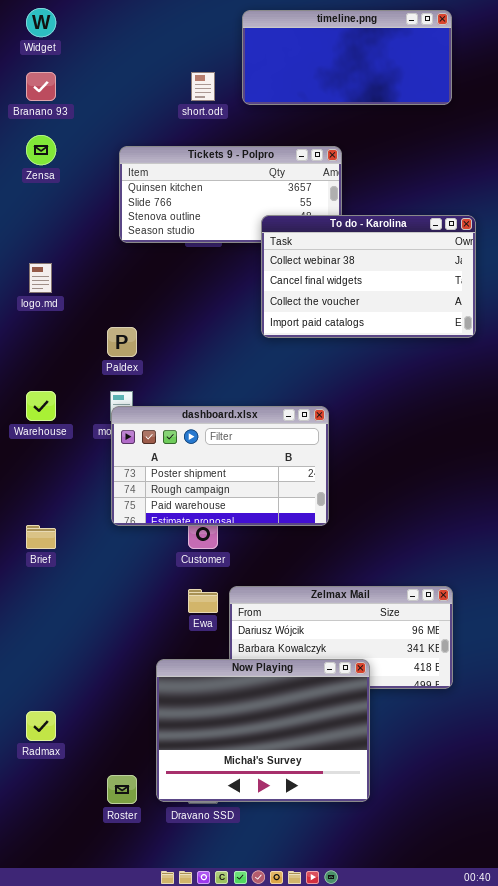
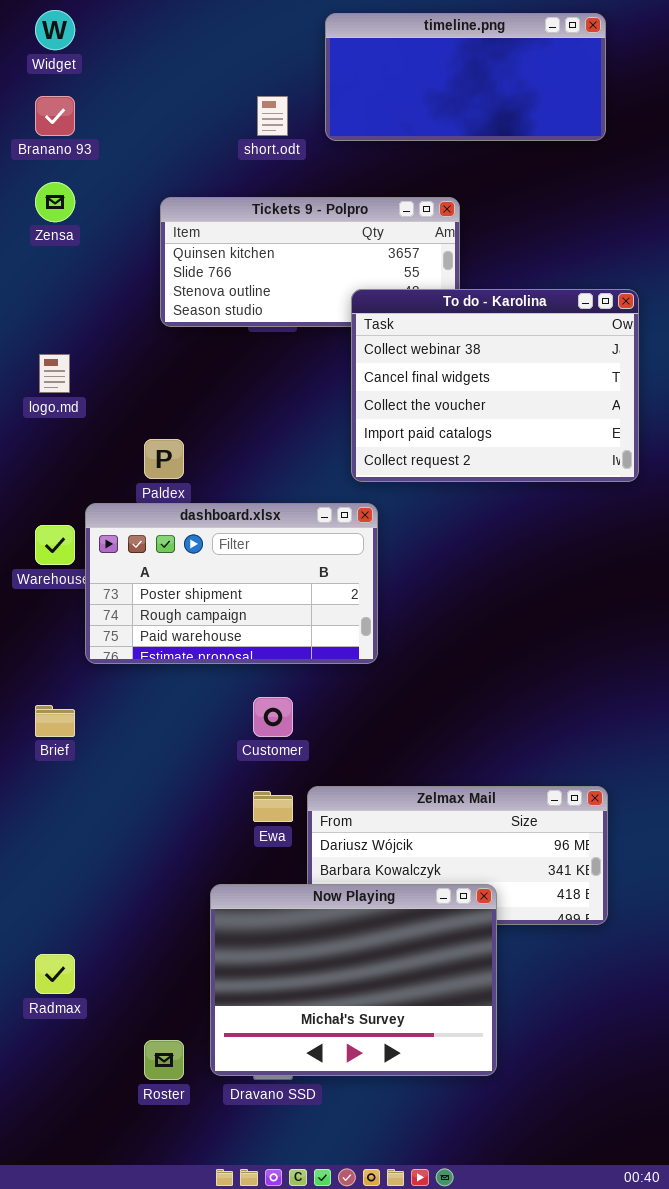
To do - Karolina: [261,215,476,338] -> [351,289,639,482], resized
dashboard.xlsx: [111,406,329,526] -> [85,503,378,664], moved

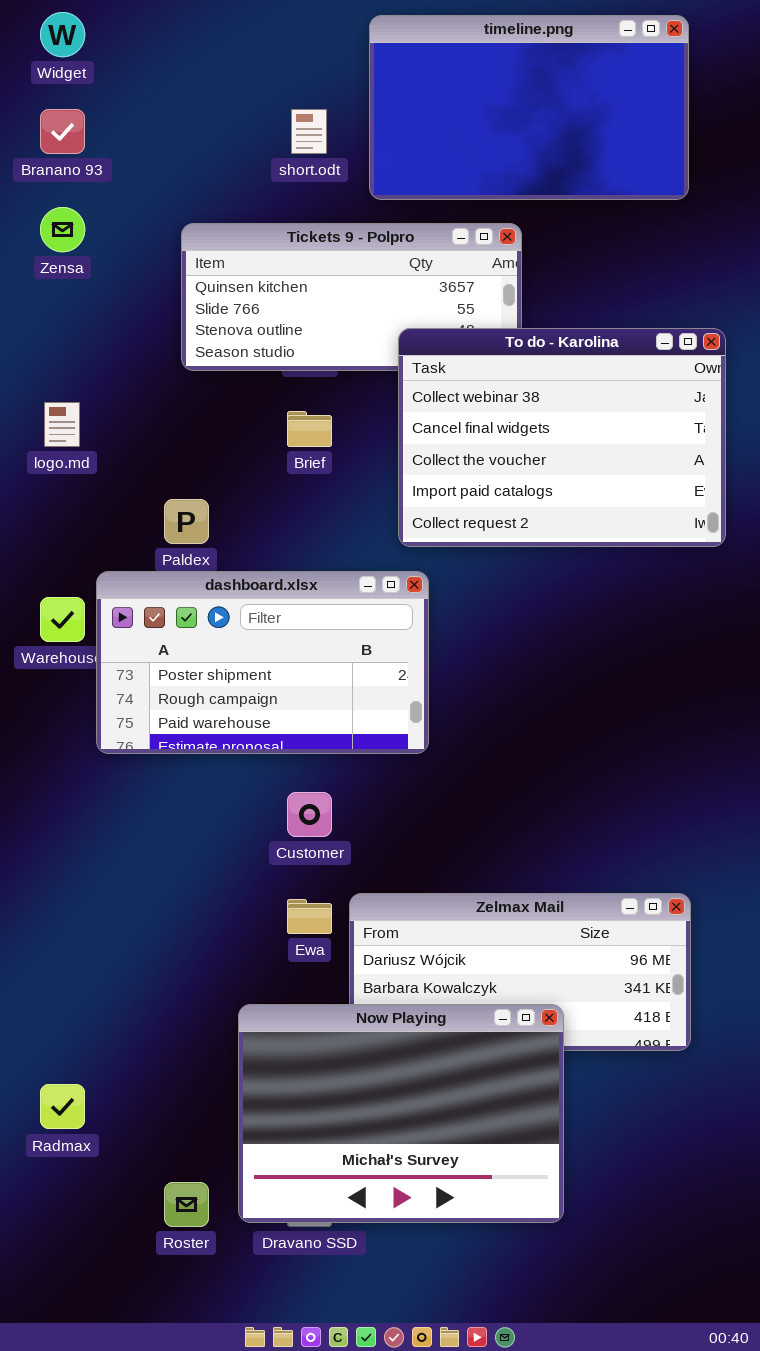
timeline.png: [325,13,606,141] -> [369,15,689,200], resized
Brief: [35,705,75,737] -> [287,411,332,447], moved

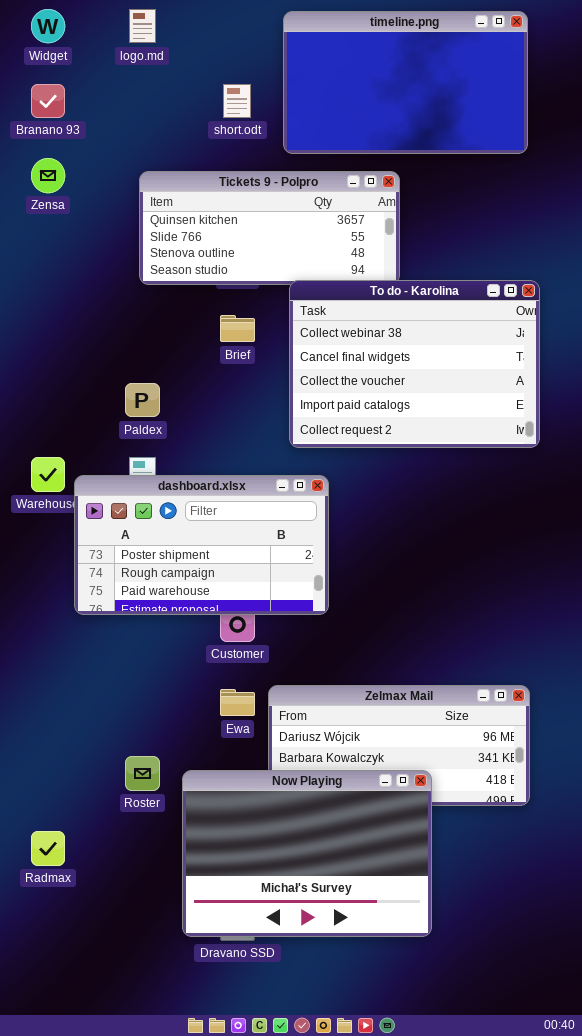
To do - Karolina: [398,328,726,547] -> [289,280,540,448], moved
logo.md: [44,402,80,447] -> [129,9,156,43], moved
dashboard.xlsx: [96,571,429,754] -> [74,475,329,615], moved
Roster: [164,1182,209,1227] -> [125,756,160,791], moved

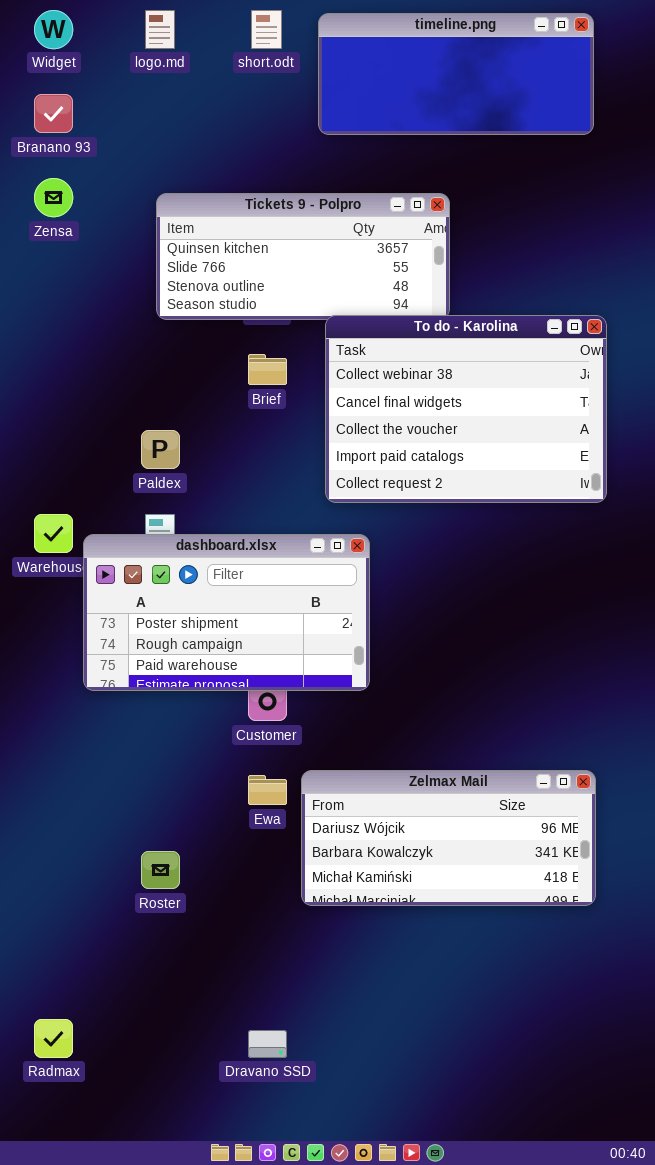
timeline.png: [283,11,528,154] -> [318,13,594,135], resized
short.odt: [223,84,251,118] -> [251,10,282,49], moved
Now Playing: [182,770,432,937] -> none, closed
Radmax: [31,831,65,866] -> [34,1019,73,1058], moved

